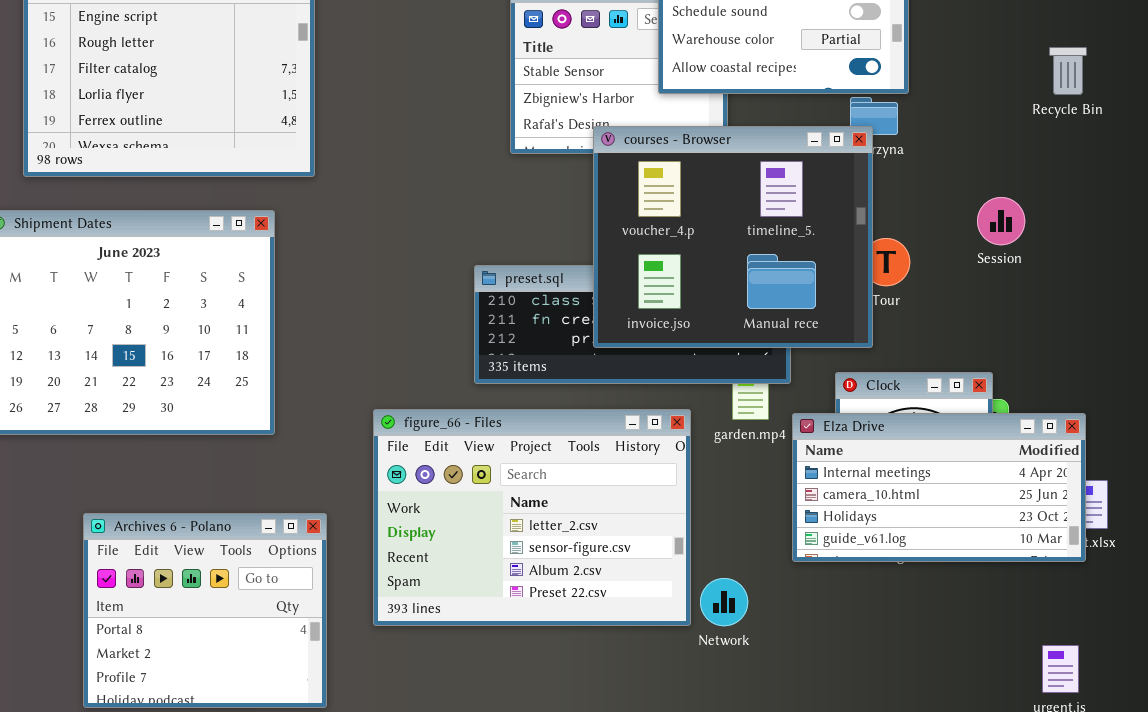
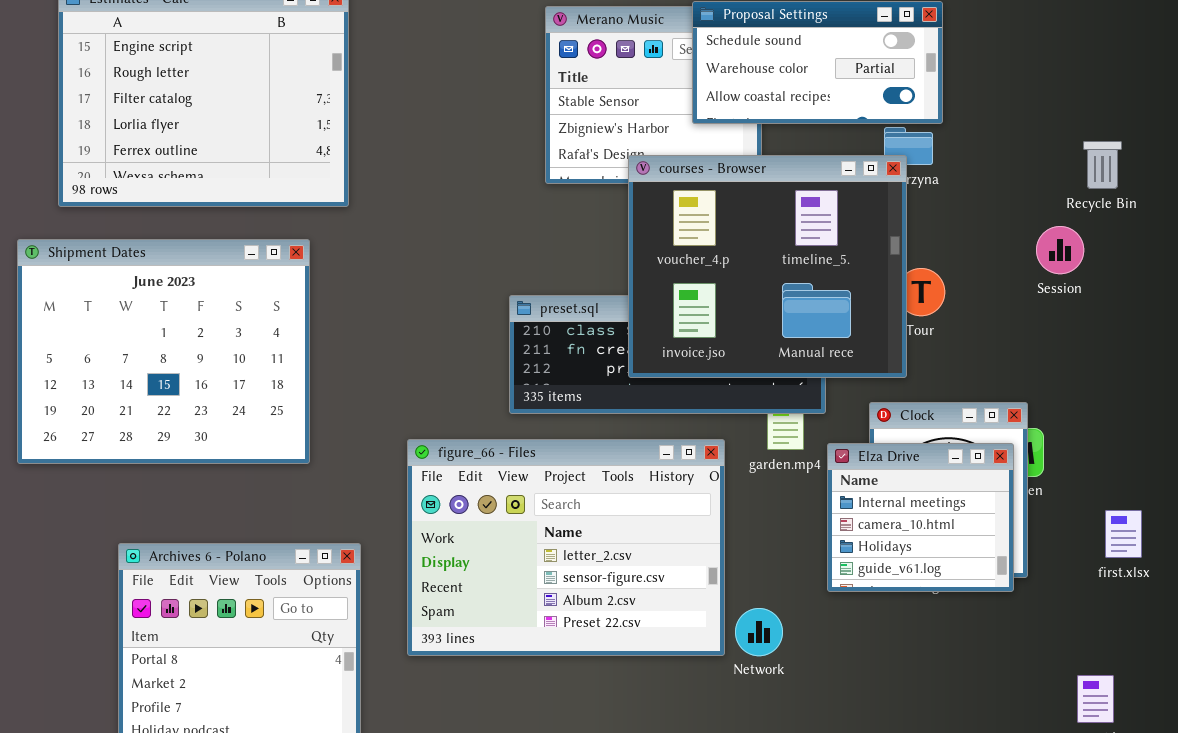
Recycle Bin: [1049,47,1087,95] -> [1083,141,1122,189], moved
Session: [977,197,1025,245] -> [1036,226,1084,274], moved
Elza Drive: [792,413,1086,562] -> [827,443,1014,592], resized

